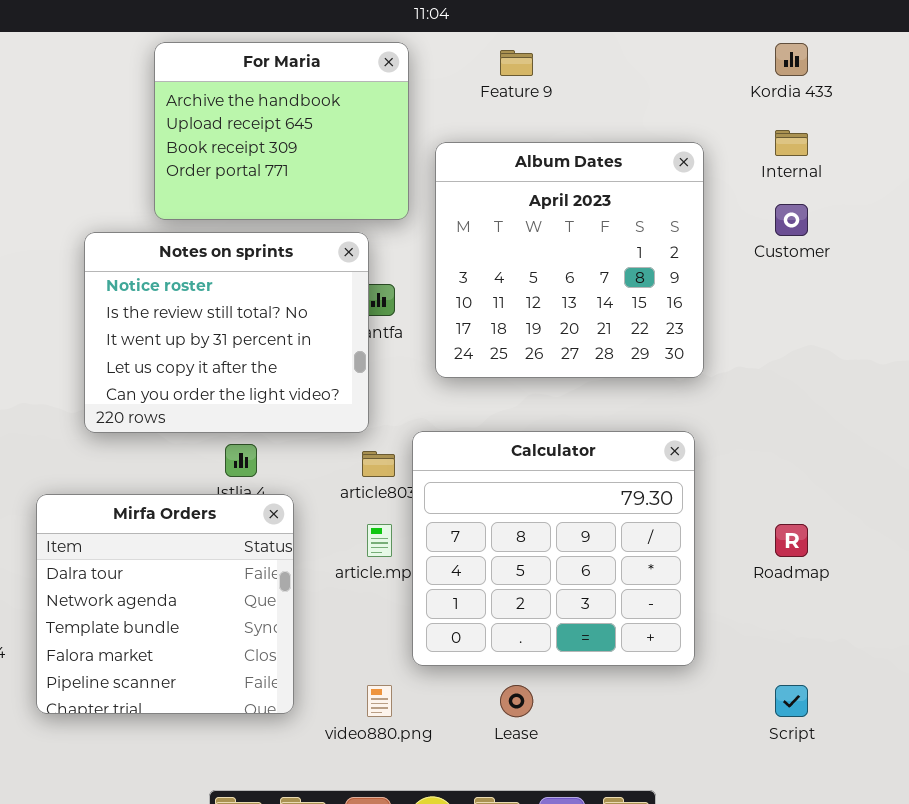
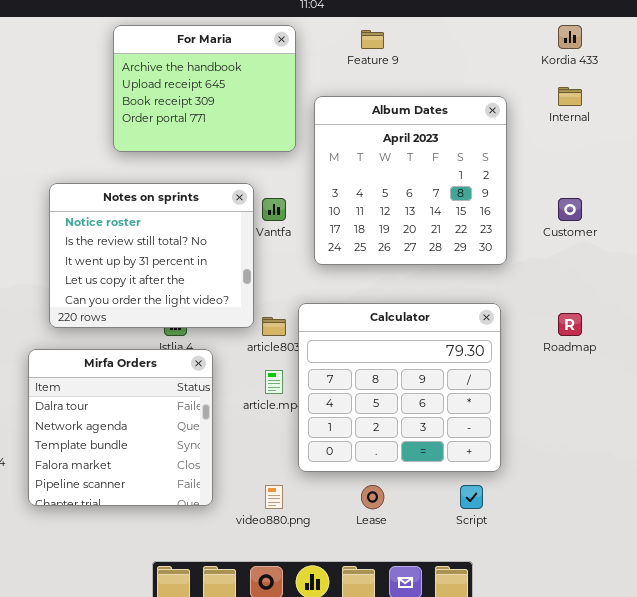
Customer: [775,204,808,236] -> [558,198,582,221], moved
Notes on sprints: [84,232,369,433] -> [49,183,254,328], moved
Roadmap: [775,524,808,557] -> [558,313,582,336], moved
Script: [775,685,808,717] -> [460,485,483,509], moved

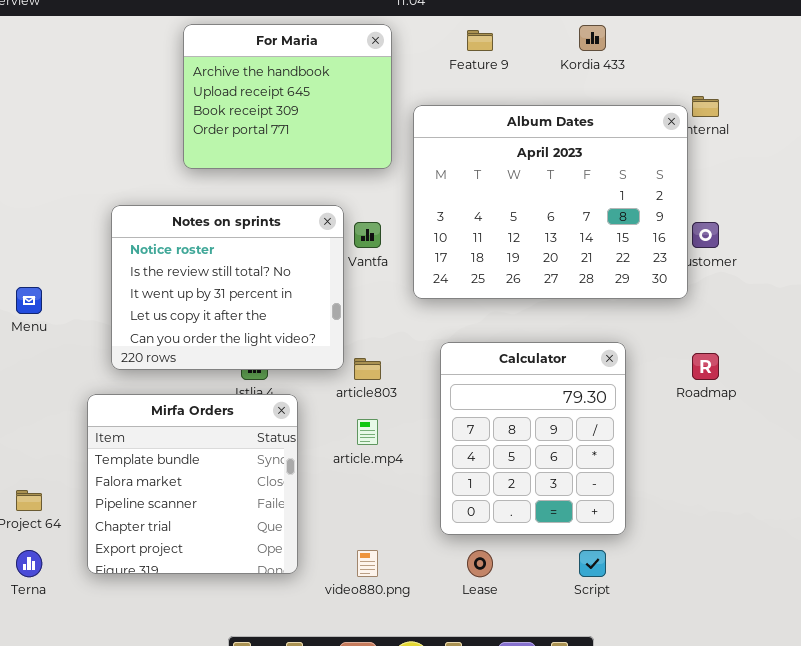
Kordia 433: [558,25,582,49] -> [579,25,606,51], moved
Album Dates: [314,96,507,265] -> [413,105,688,299], resized
Calculator: [298,303,501,472] -> [440,342,626,535], resized
Mirfa Orders: [28,349,213,506] -> [87,394,298,574], scrolled down 2 rows

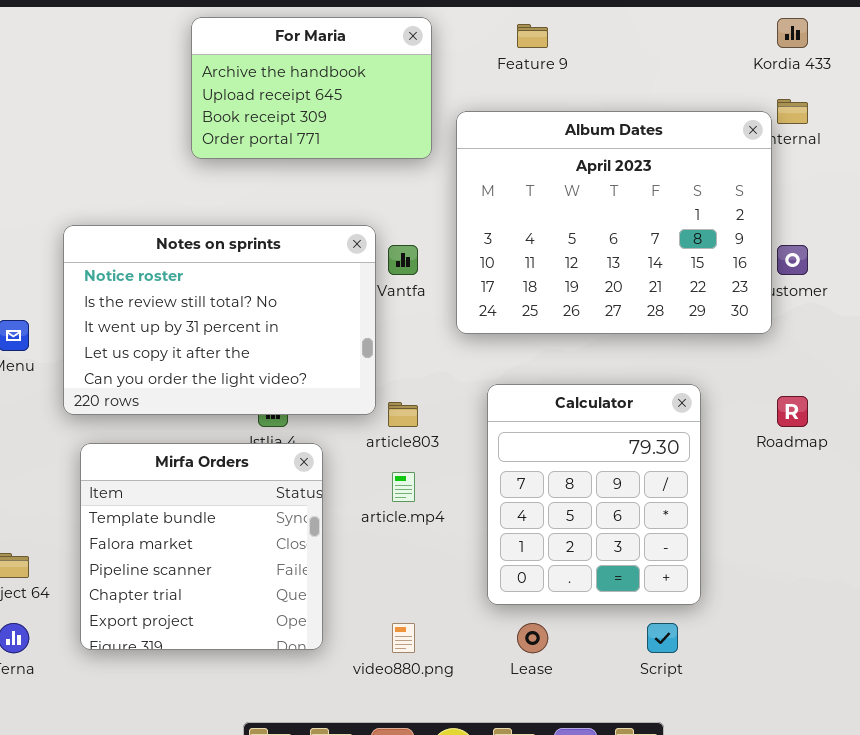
For Maria: [183,24,392,169] -> [191,17,432,159], resized
Kordia 433: [579,25,606,51] -> [777,18,808,48], moved
Notes on sprints: [111,205,344,370] -> [63,225,376,415], resized

